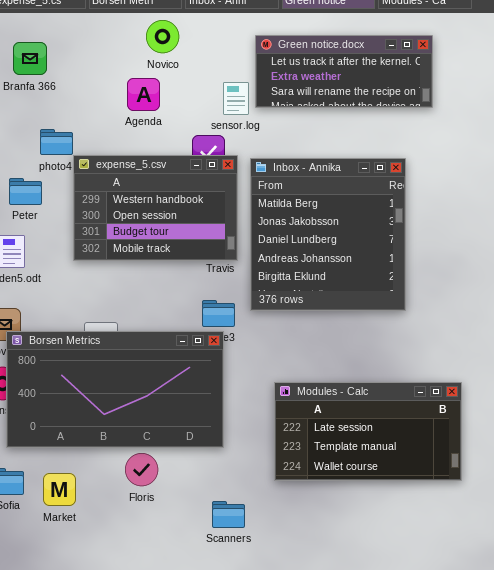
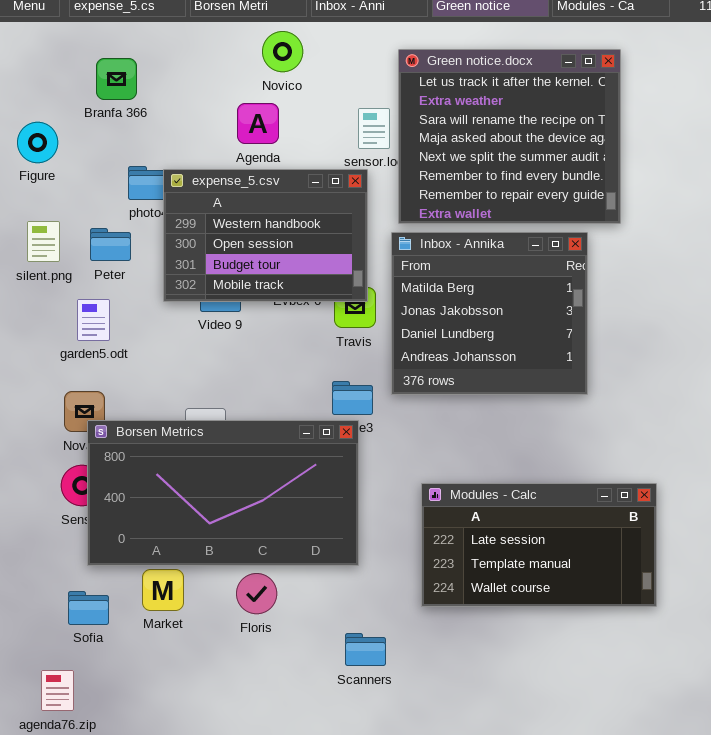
Green notice.docx: [255,35,433,108] -> [398,49,621,224], resized
expense_5.csv: [73,155,238,261] -> [163,169,368,302], moved
Inbox - Annika: [250,158,406,311] -> [391,232,588,395], resized
Market: [43,473,76,506] -> [142,569,184,611], moved

